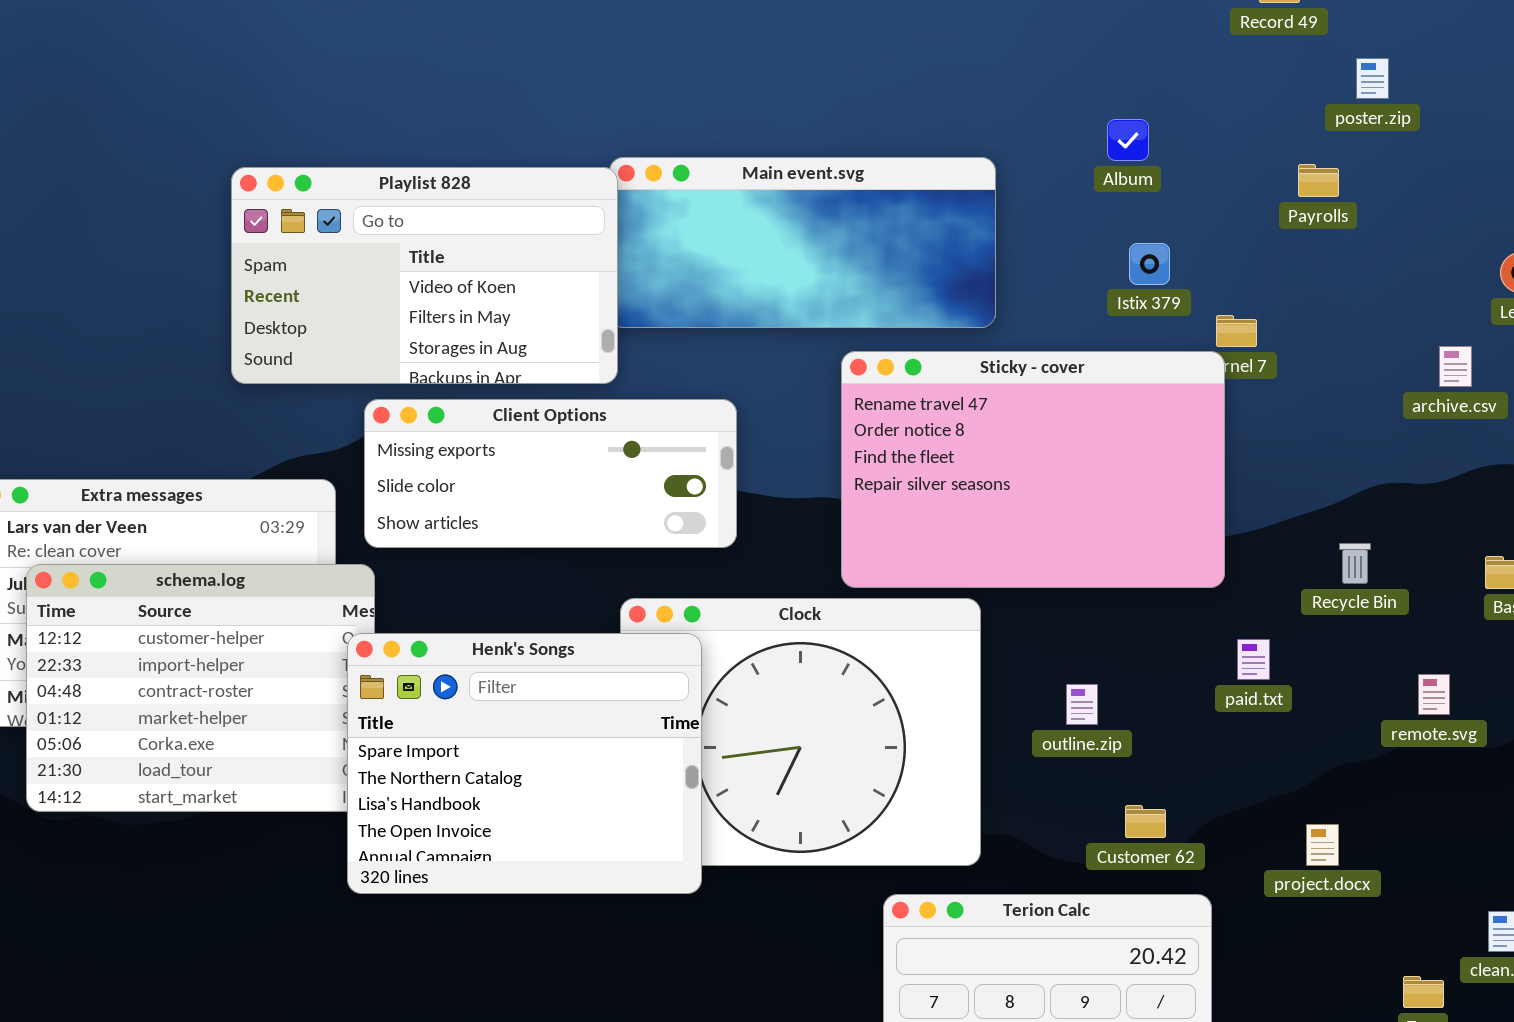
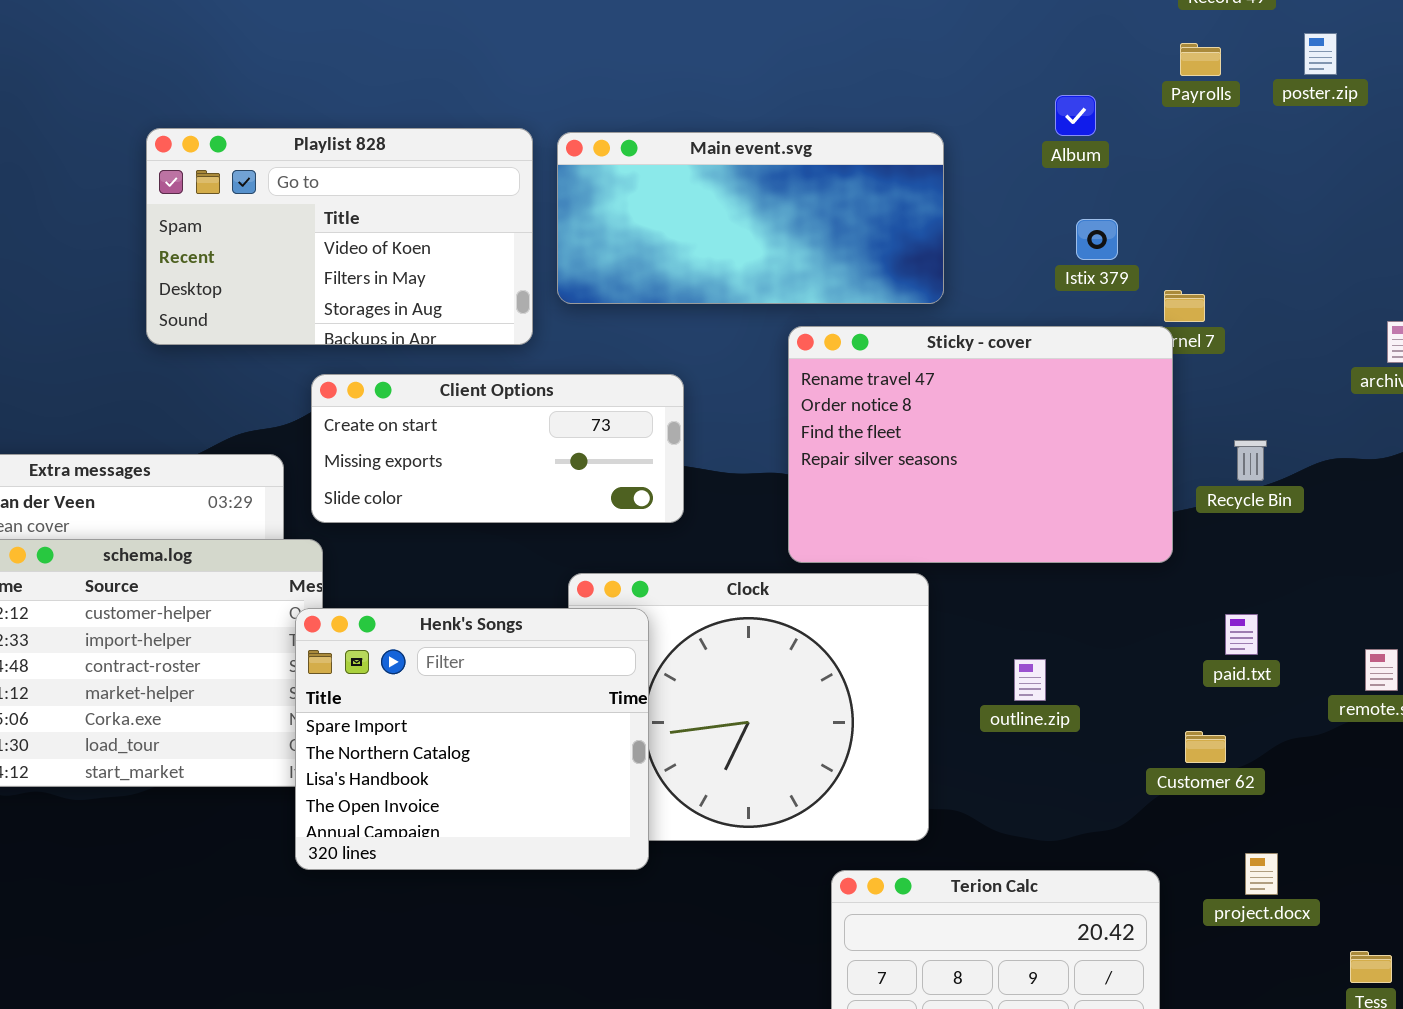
Payrolls: [1298,164,1339,197] -> [1180,43,1221,76], moved
Playlist 828: [231,167,618,384] -> [146,128,533,345], moved
Client Options: [364,399,737,548] -> [311,374,684,523], scrolled up 1 row
Recycle Bin: [1339,543,1371,584] -> [1234,440,1267,481], moved
paid.txt: [1237,639,1270,680] -> [1225,614,1258,655], moved
Customer 62: [1125,805,1166,838] -> [1185,731,1226,763], moved
project.docx: [1306,824,1339,866] -> [1245,853,1278,895], moved

